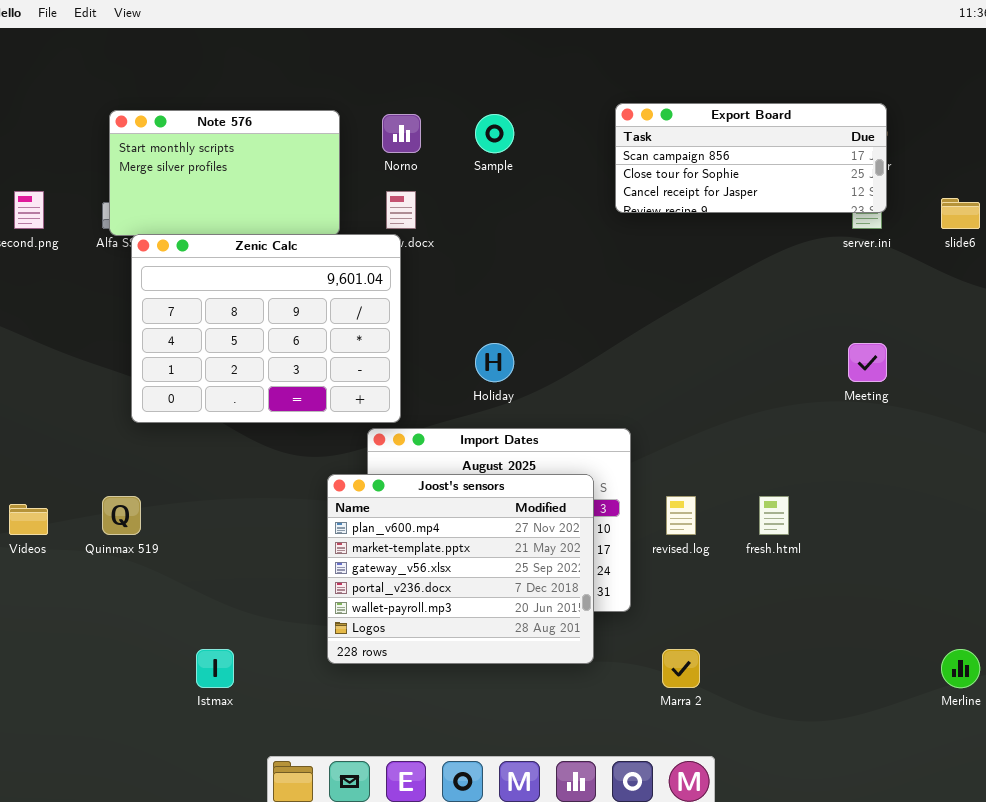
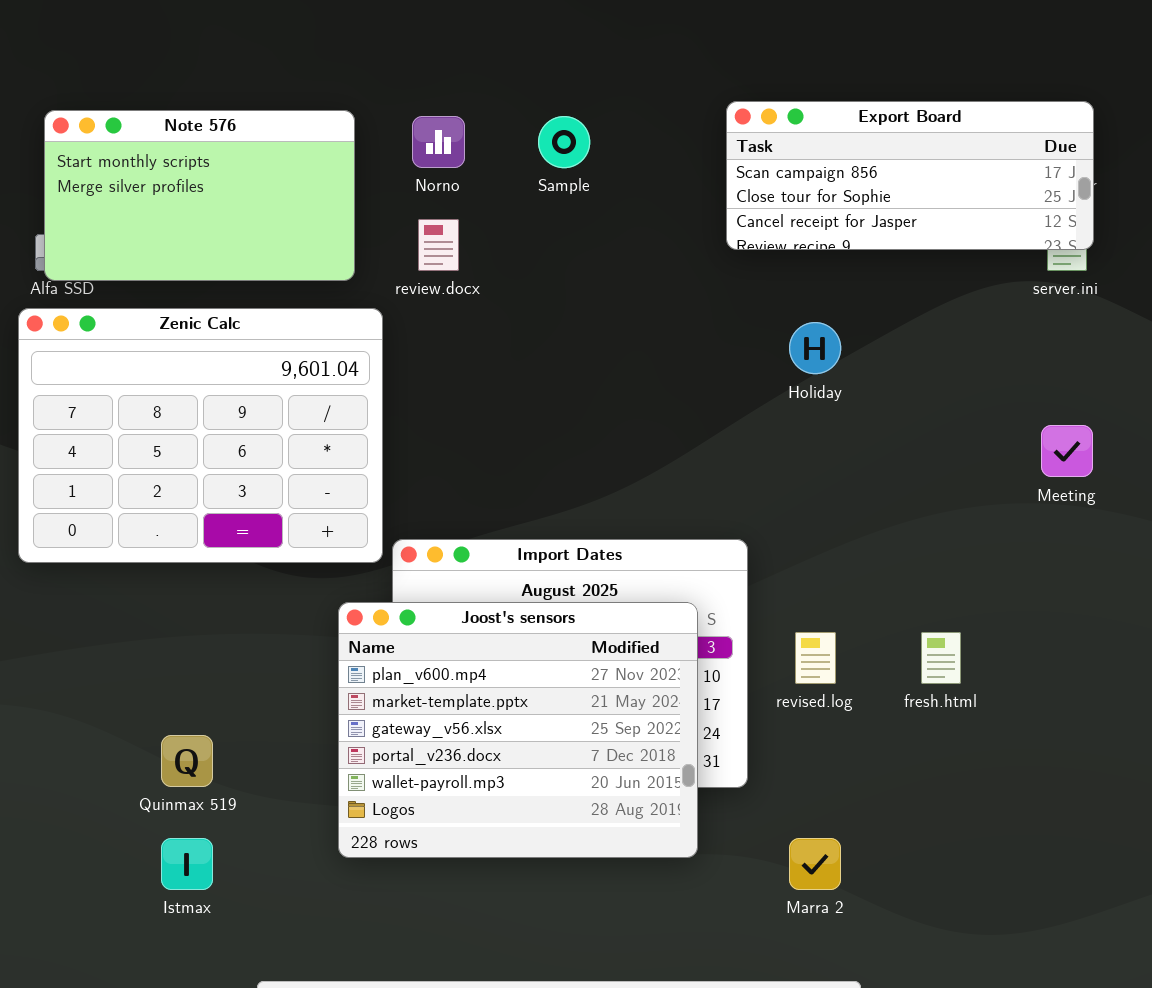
Zenic Calc: [131,234,401,423] -> [18,308,383,563], moved
Holiday: [475,343,514,382] -> [789,322,841,374], moved
Quinmax 519: [102,496,141,535] -> [161,735,213,787], moved

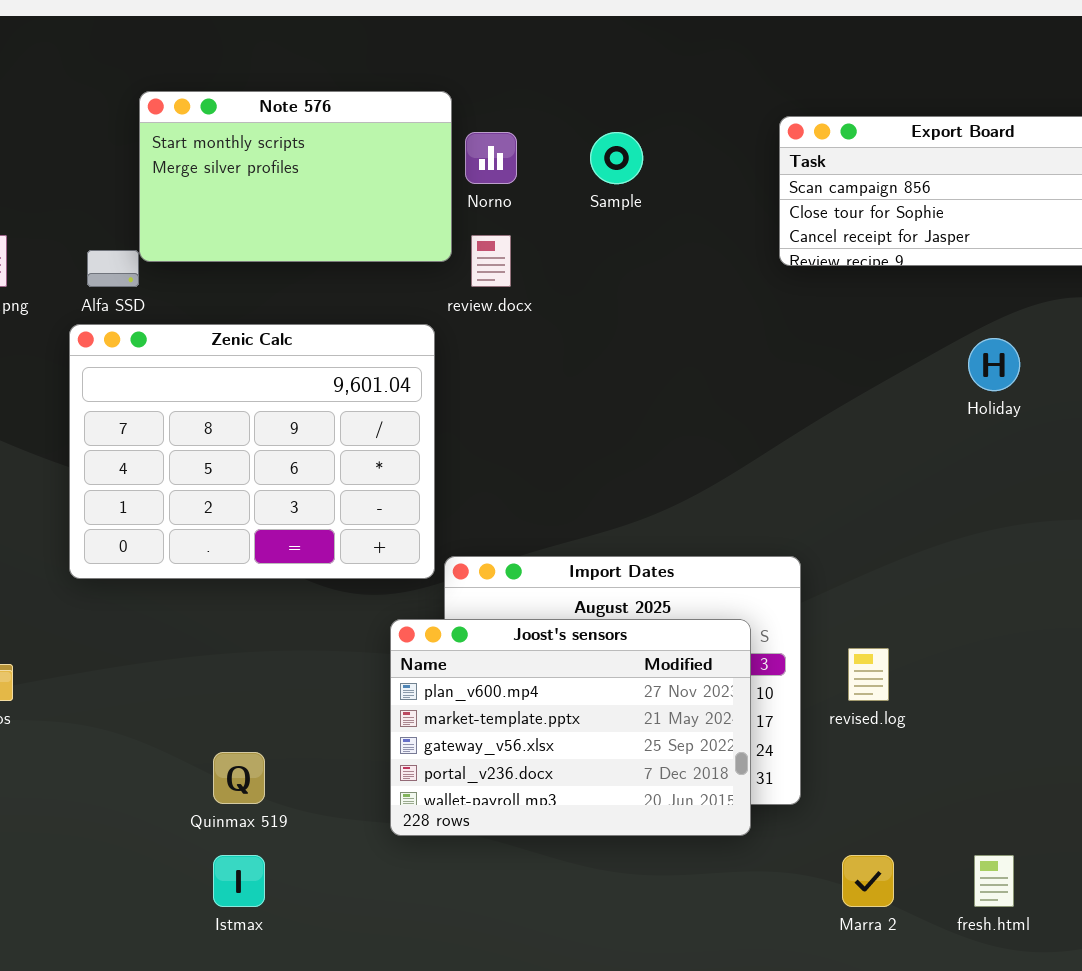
Note 576: [44,110,355,281] -> [139,91,452,262], moved
Holiday: [789,322,841,374] -> [968,338,1020,391], moved
Joost's sensors: [338,602,698,858] -> [390,619,751,836], resized
fresh.html: [921,632,961,684] -> [974,855,1014,907], moved

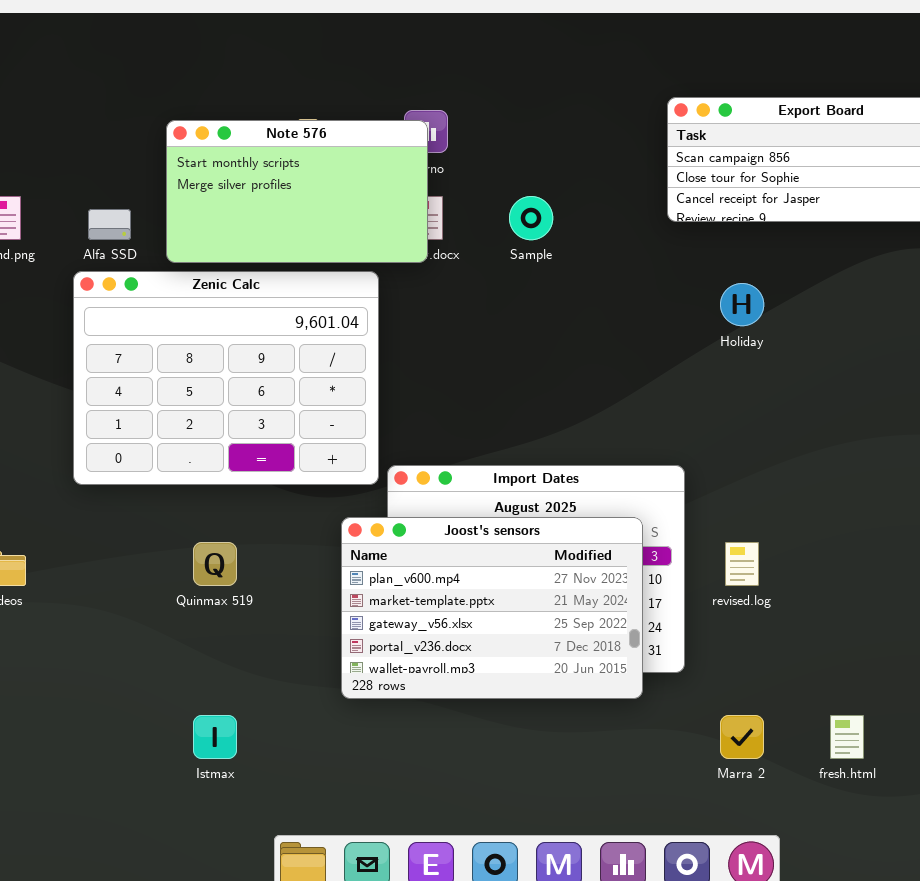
Note 576: [139,91,452,262] -> [166,120,428,263], moved
Sample: [590,132,643,184] -> [509,196,553,240], moved
Holiday: [968,338,1020,391] -> [720,283,764,326], moved
Quinmax 519: [213,752,265,804] -> [193,542,237,586], moved

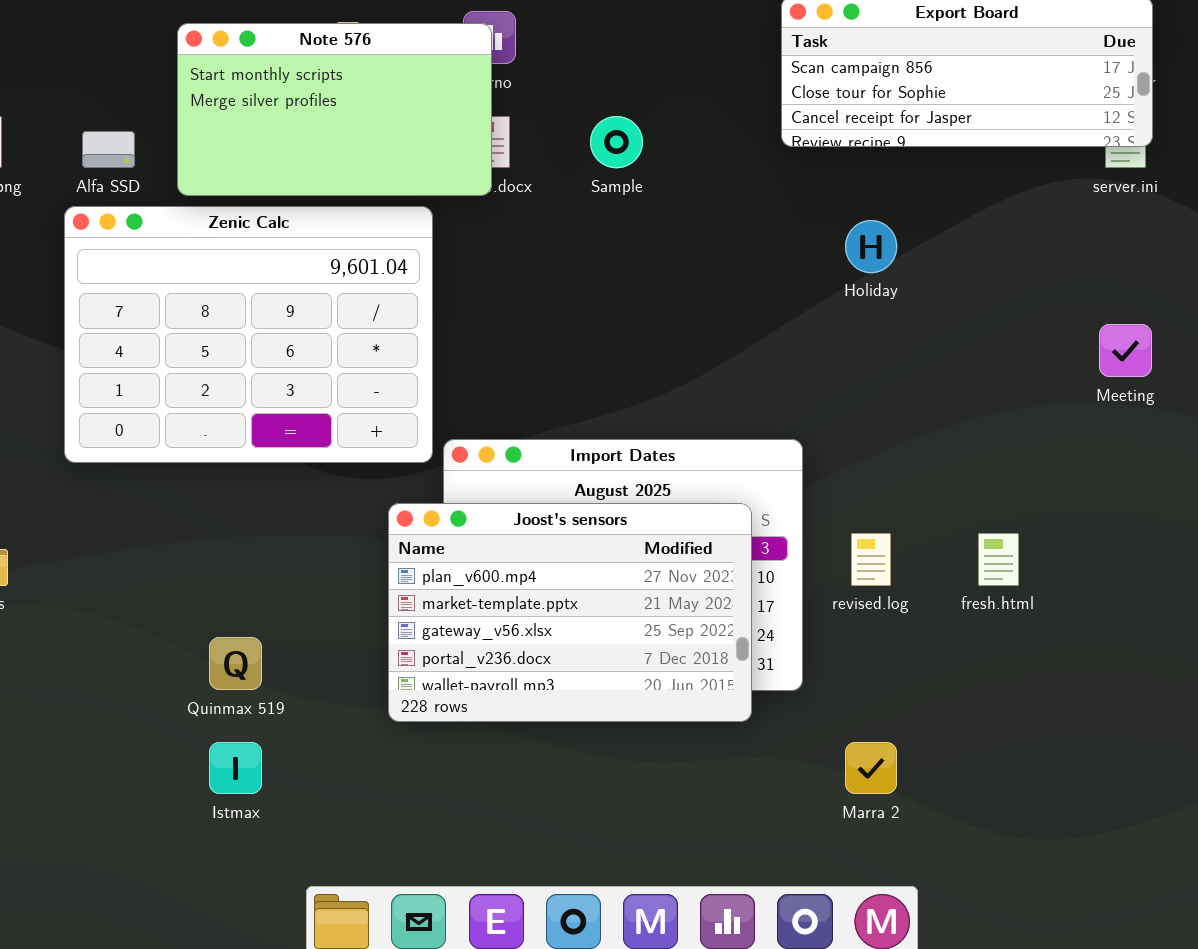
Quinmax 519: [193,542,237,586] -> [209,637,262,690], moved
fresh.html: [830,715,864,759] -> [978,533,1019,586], moved

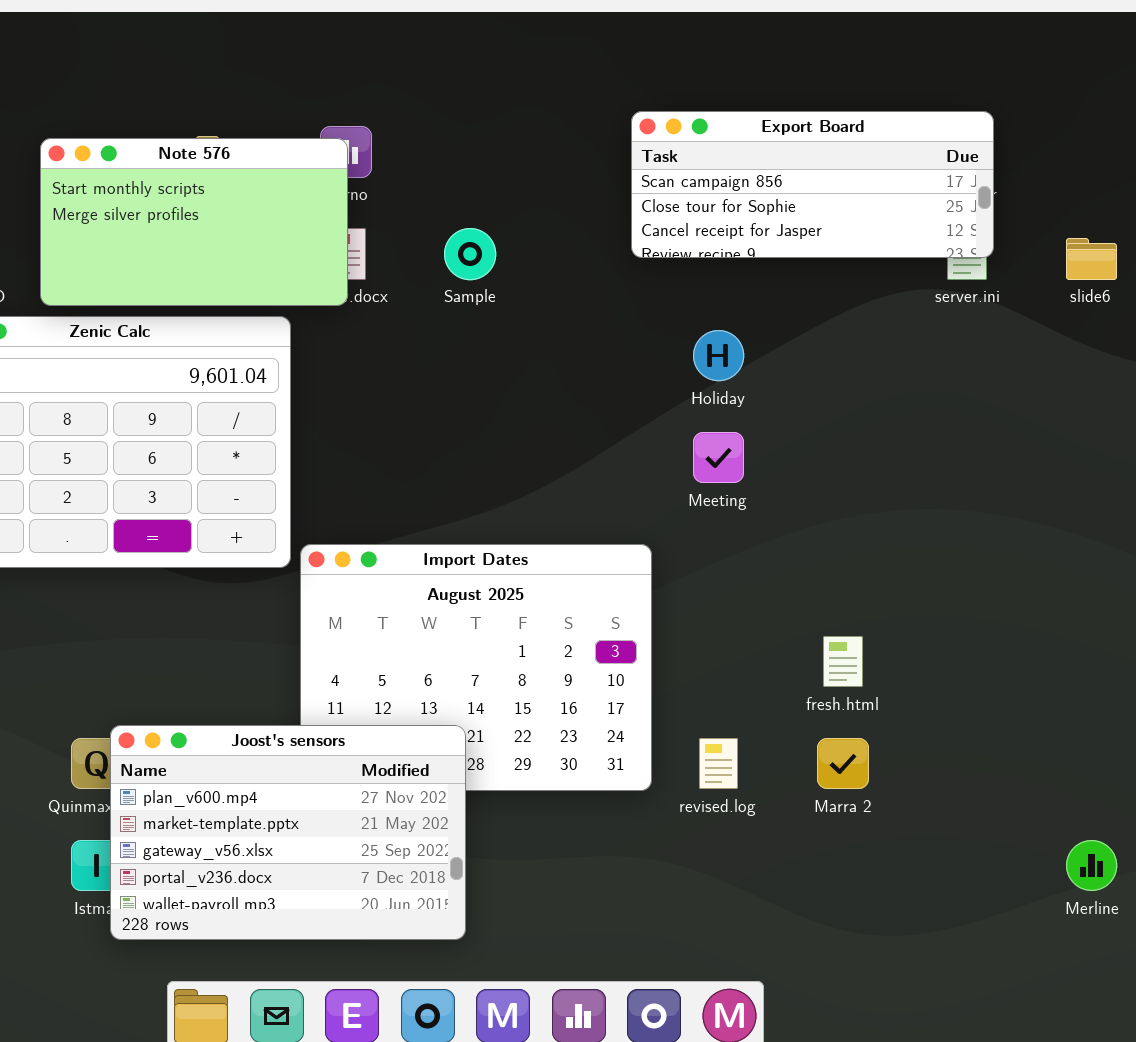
Meeting: [1099,324,1152,377] -> [693,432,744,483], moved
Joost's sensors: [388,503,752,722] -> [110,725,466,940], moved
revised.log: [851,533,891,586] -> [699,738,738,789], moved
Marra 2: [845,742,897,794] -> [817,738,869,789], moved

